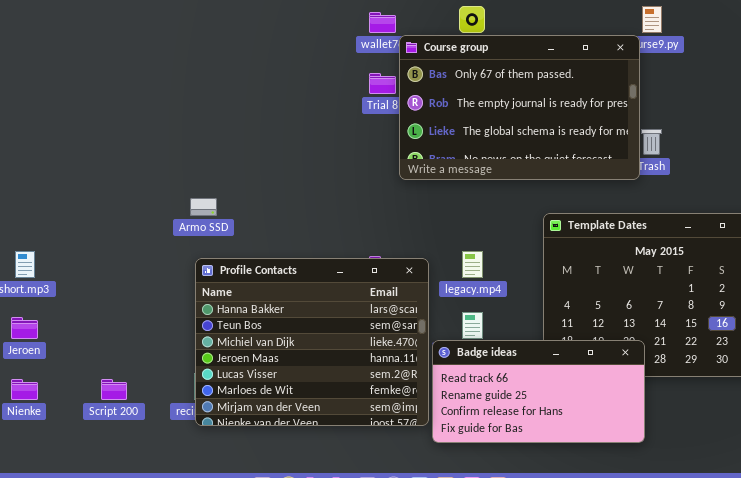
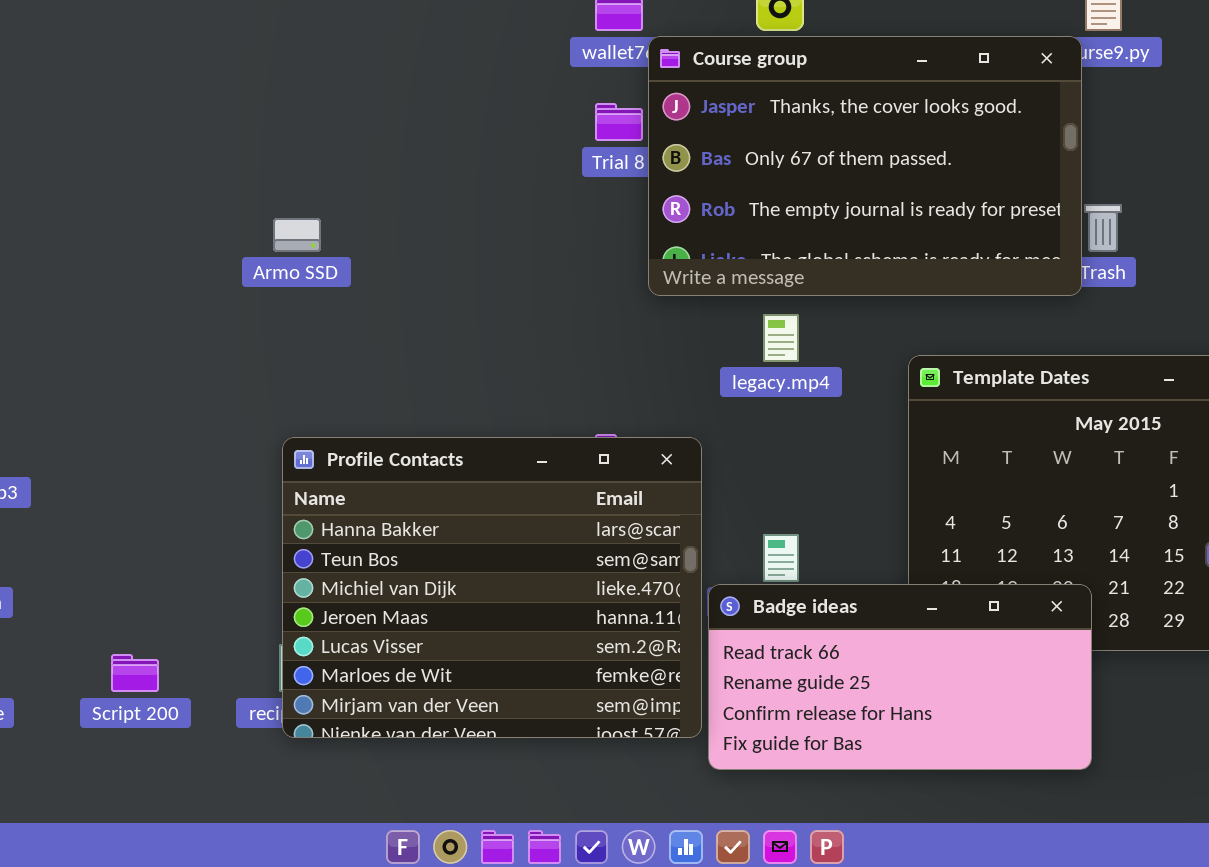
Course group: [399,35,640,180] -> [648,36,1082,296], scrolled up 1 row
Armo SSD: [190,198,217,216] -> [273,218,321,252], moved
legacy.mp4: [462,251,483,278] -> [763,314,799,362], moved

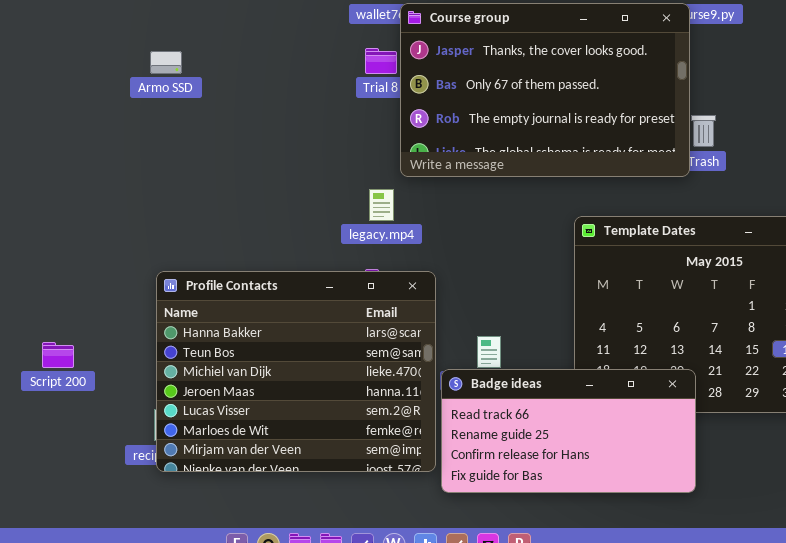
Armo SSD: [273,218,321,252] -> [150,51,182,74], moved
legacy.mp4: [763,314,799,362] -> [369,189,394,221], moved
Script 200: [111,654,159,692] -> [42,342,74,368], moved

